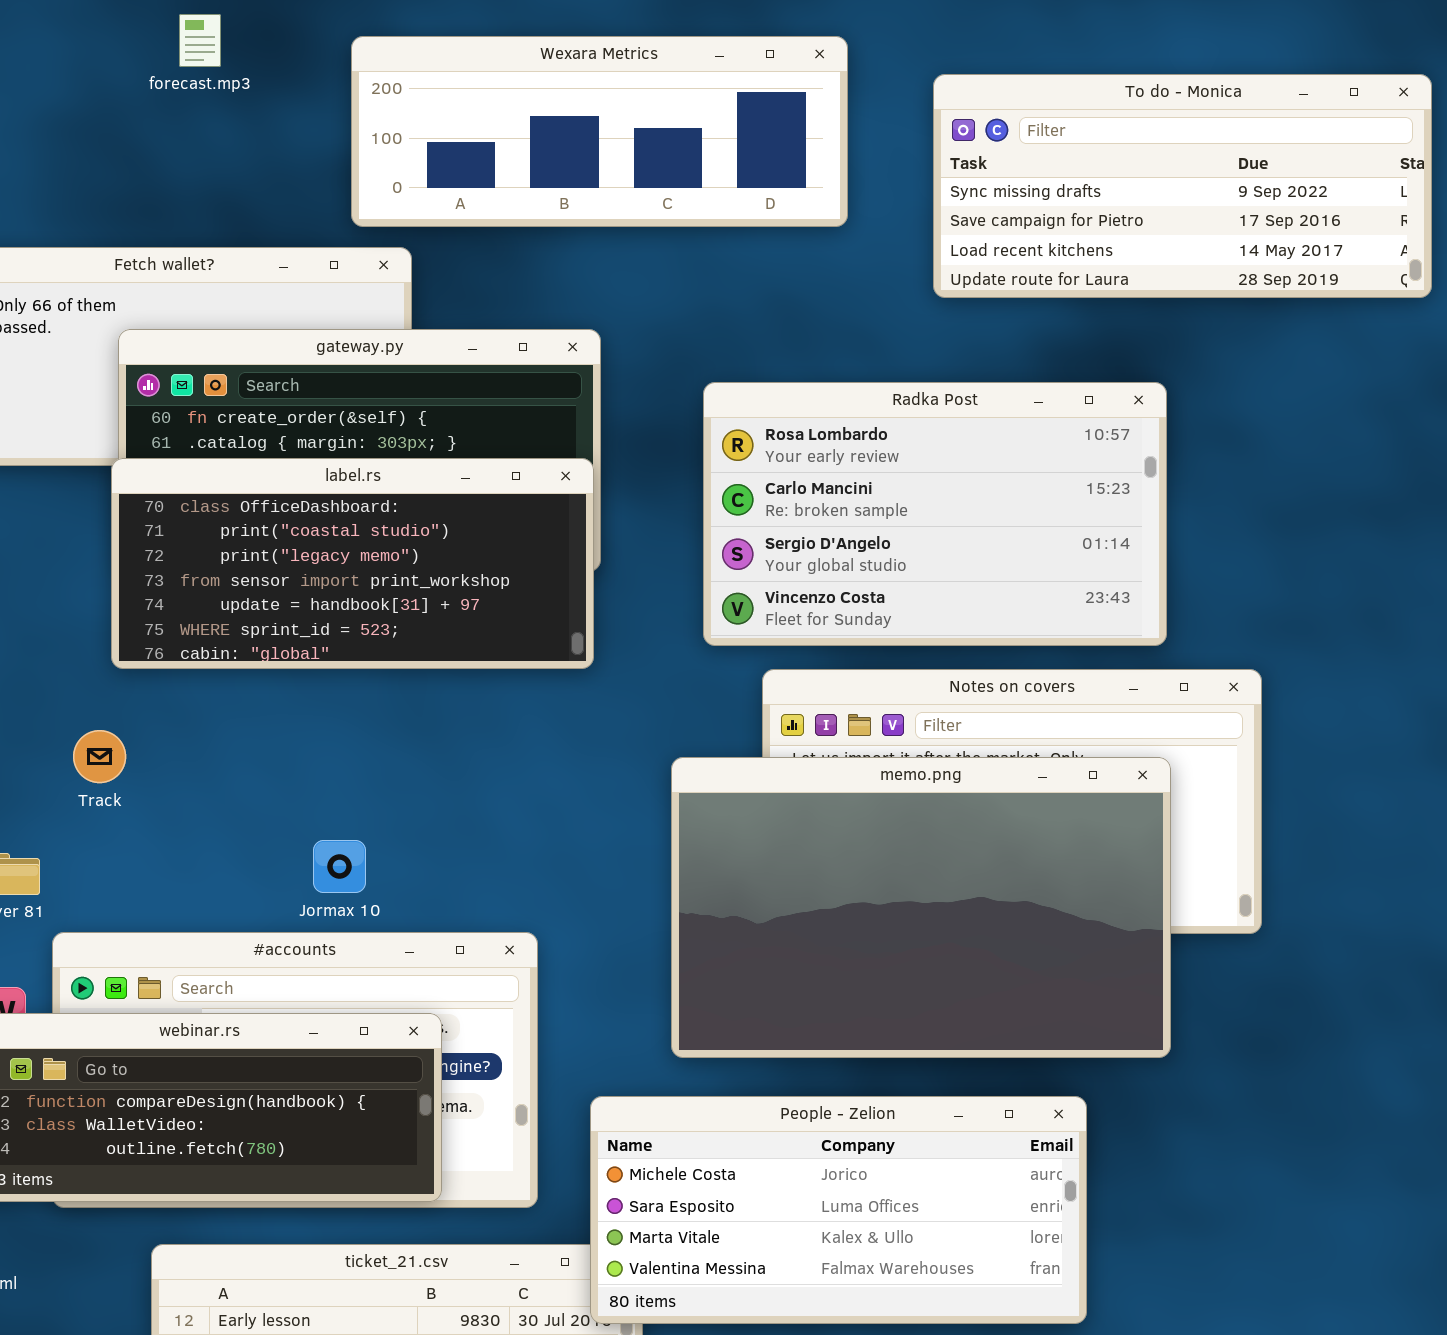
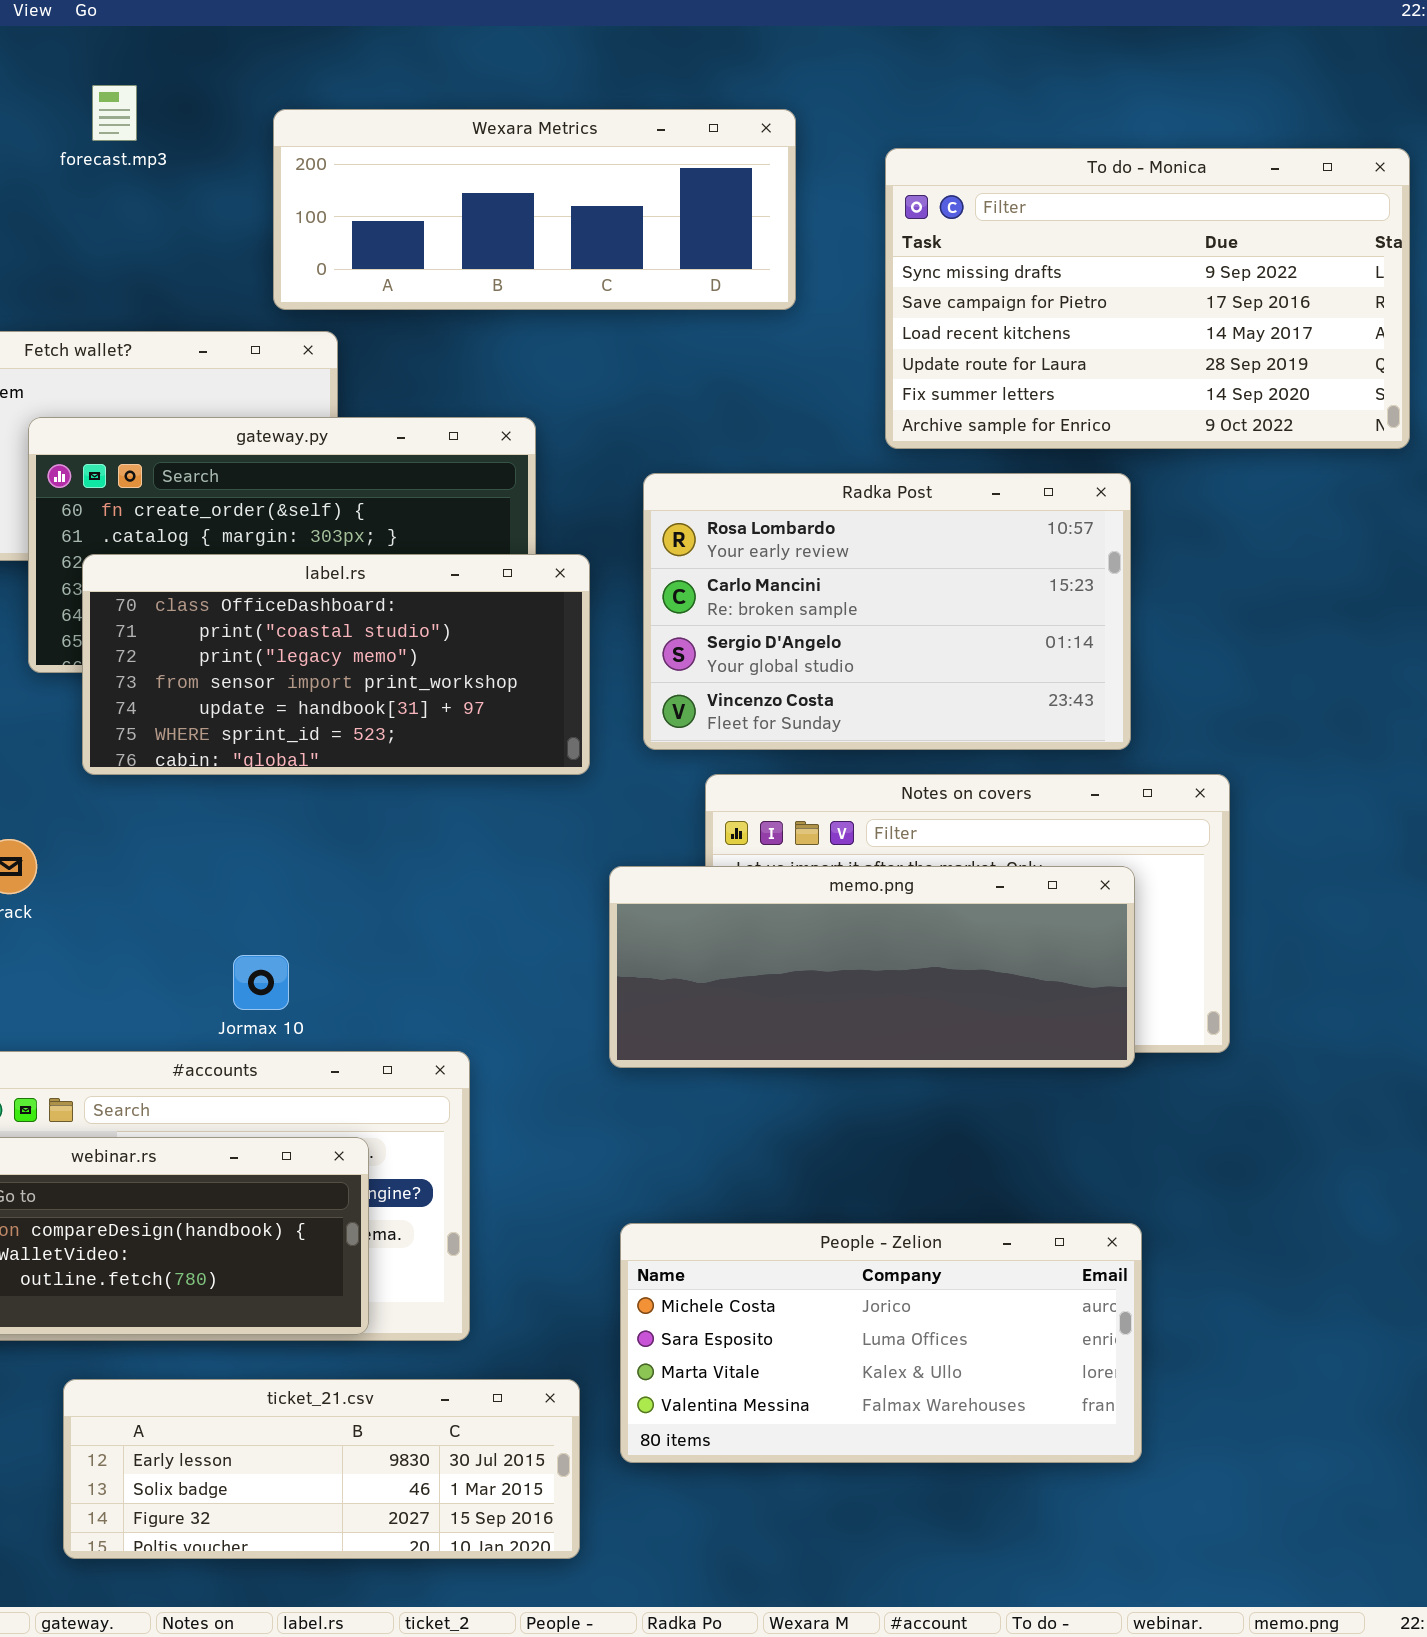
To do - Monica: [933,74,1432,298] -> [885,148,1410,449], resized
label.rs: [111,458,594,669] -> [82,554,590,775], moved
memo.png: [671,757,1171,1058] -> [609,866,1135,1068], resized
People - Zelion: [590,1096,1087,1324] -> [620,1223,1142,1463], moved

